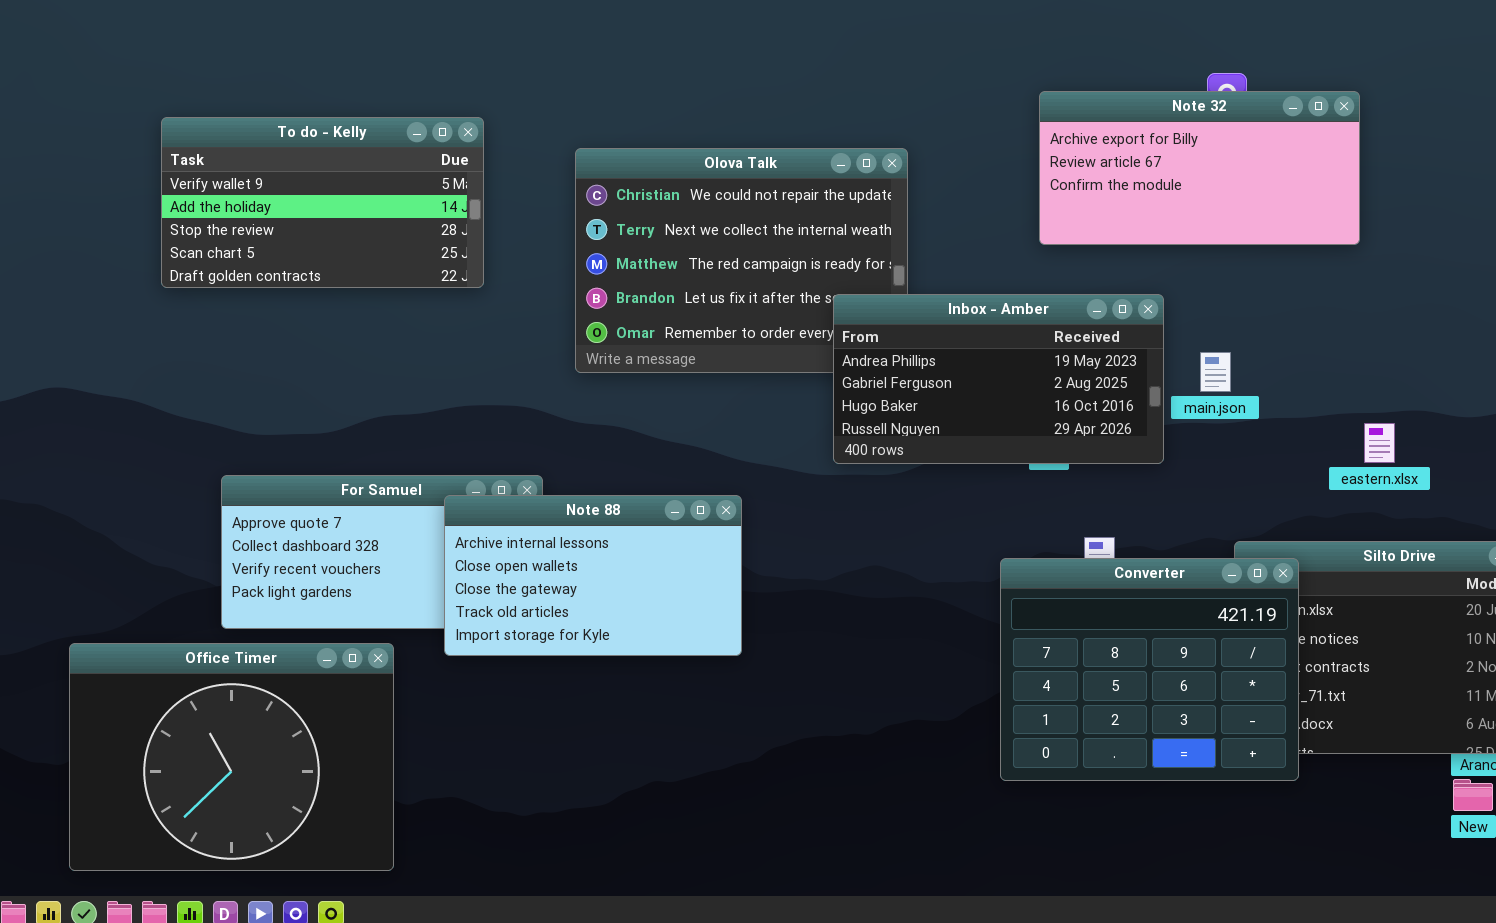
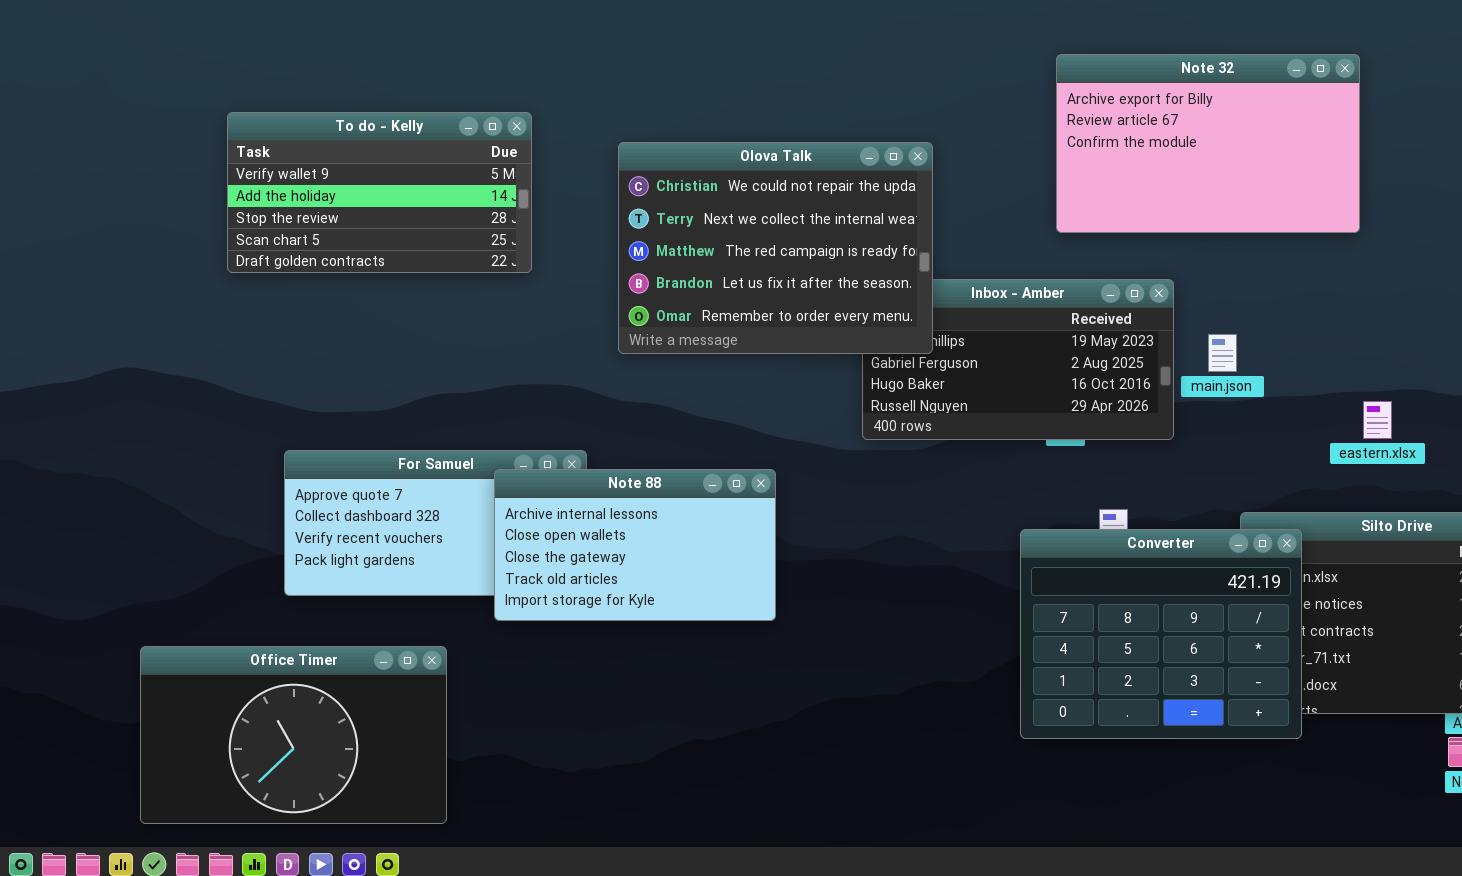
Note 32: [1039,91,1360,245] -> [1056,54,1360,233], resized
Olova Talk: [575,148,908,373] -> [618,142,933,354], raised
Office Timer: [69,643,394,871] -> [140,646,447,824], resized

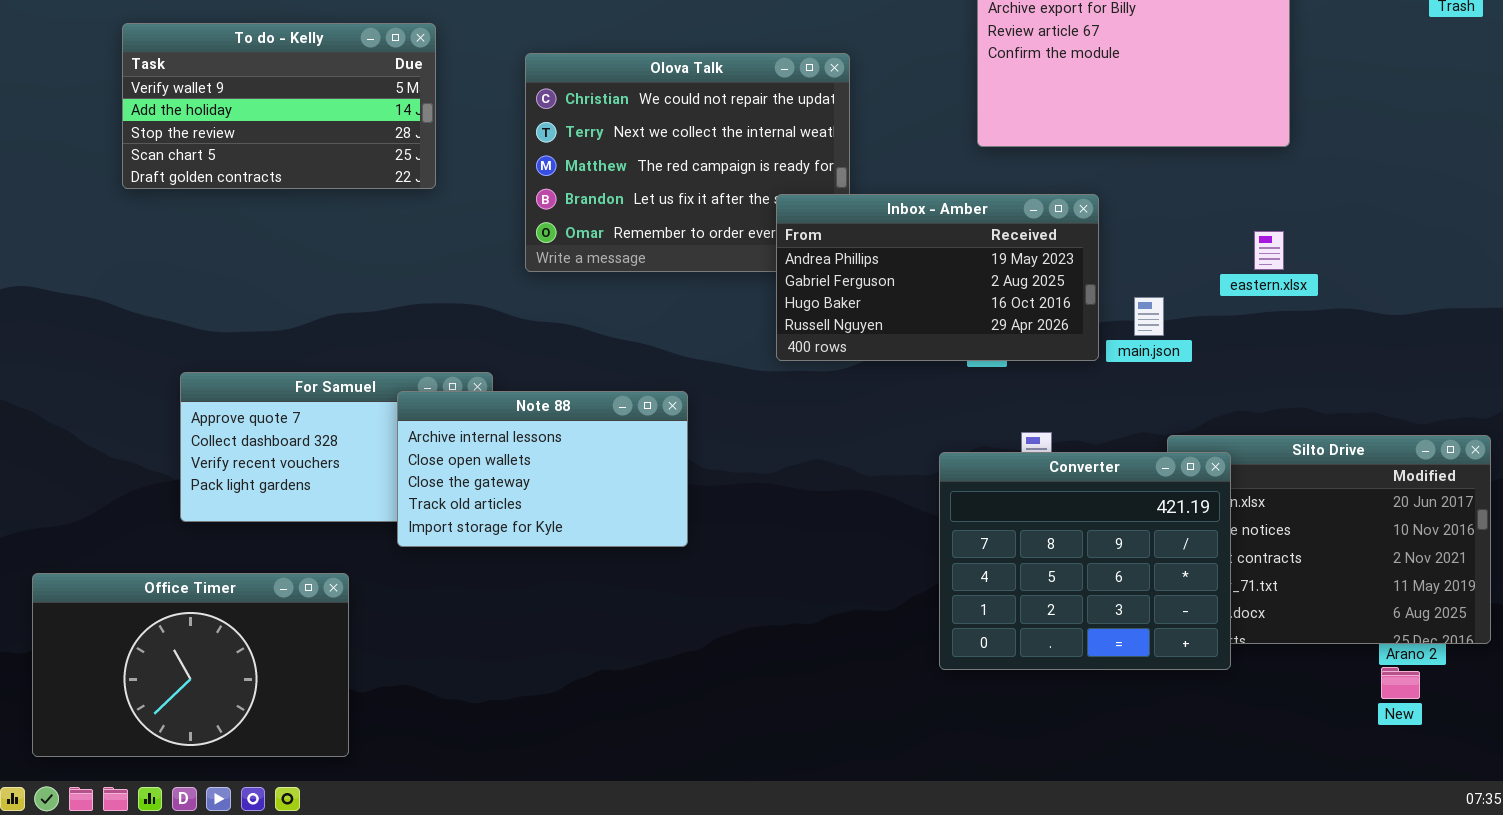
Inbox - Amber: [862,279,1174,440] -> [776,194,1099,361], raised
main.json: [1208,334,1237,372] -> [1134,297,1164,336], moved
eastern.xlsx: [1363,401,1392,439] -> [1254,231,1284,270], moved

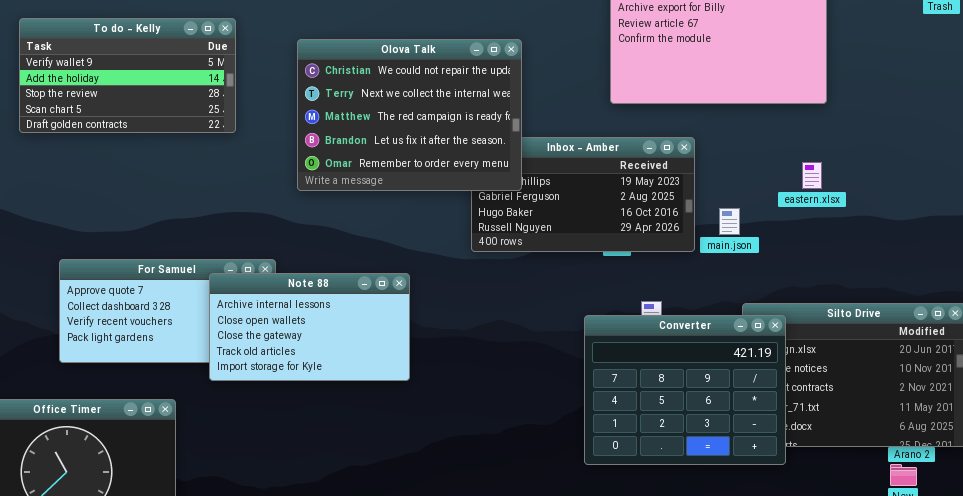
Olova Talk: [525,53,850,272] -> [297,39,522,191], raised

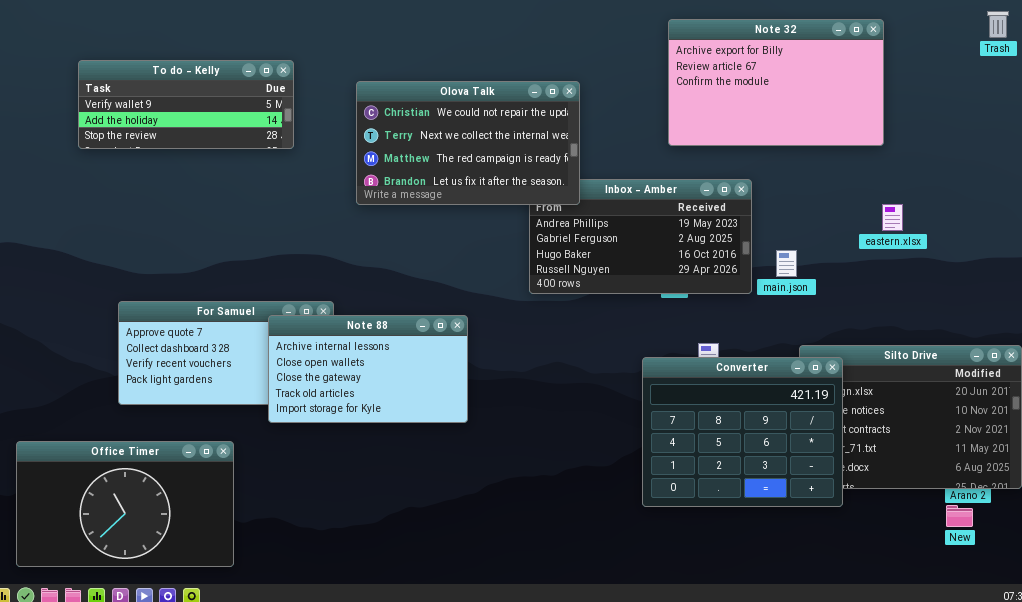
To do - Kelly: [19,18,236,133] -> [78,60,294,149], resized
Olova Talk: [297,39,522,191] -> [356,81,580,205], resized
eastern.xlsx: [802,162,822,189] -> [882,204,903,231], moved

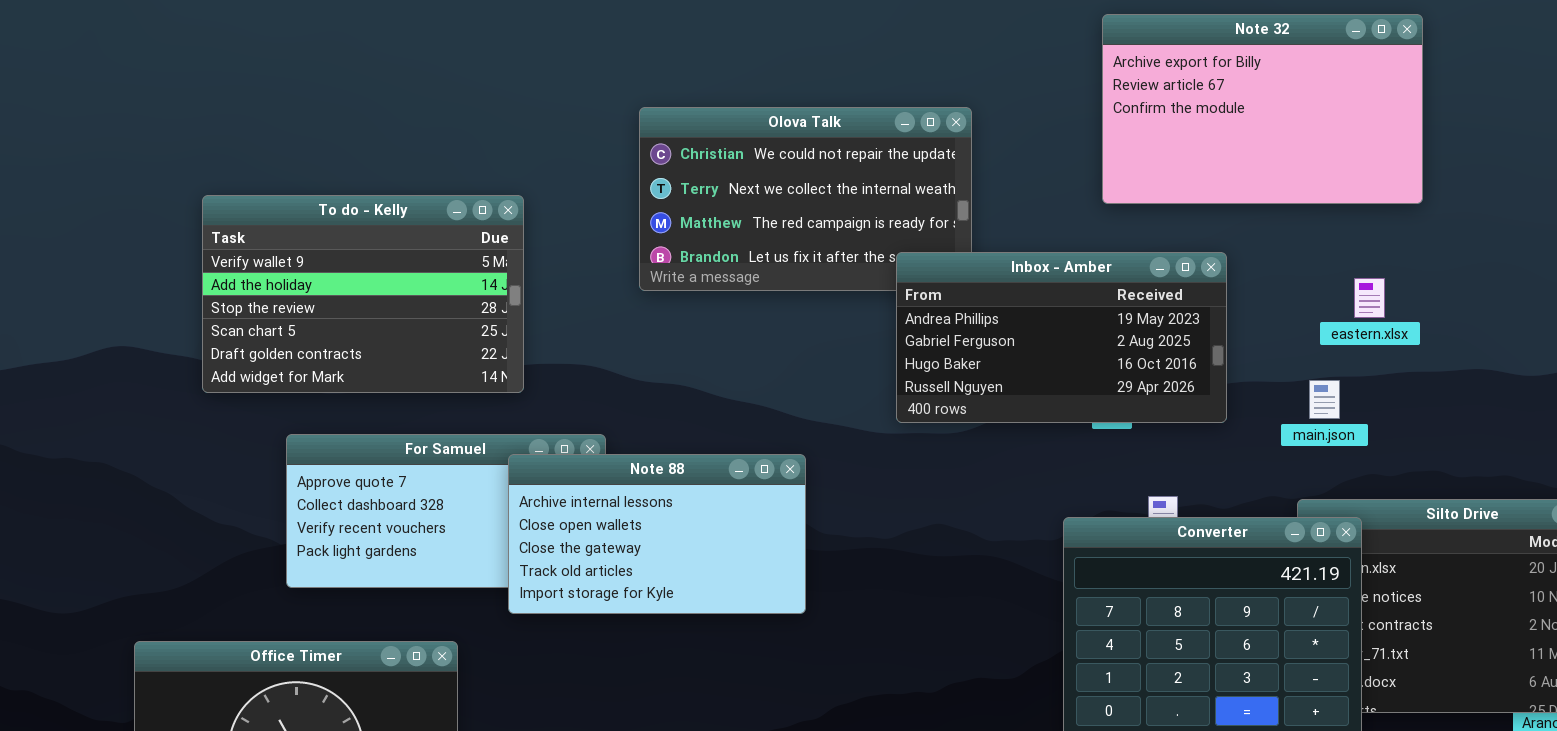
To do - Kelly: [78,60,294,149] -> [202,195,524,393], moved, resized
Inbox - Amber: [529,179,752,294] -> [896,252,1227,423], raised
eastern.xlsx: [882,204,903,231] -> [1354,278,1385,318], moved
main.json: [776,250,797,277] -> [1309,380,1340,419], moved

